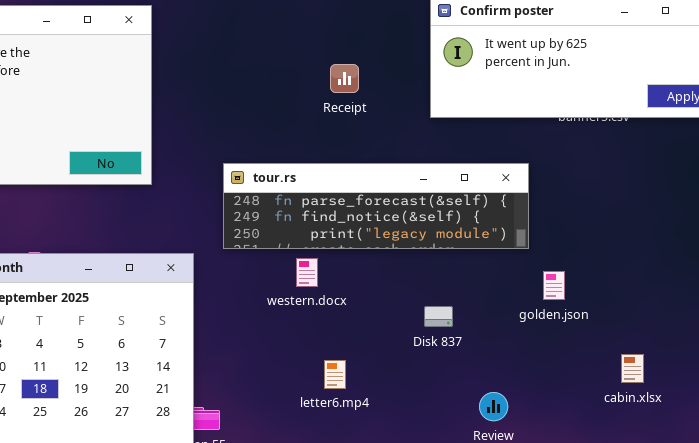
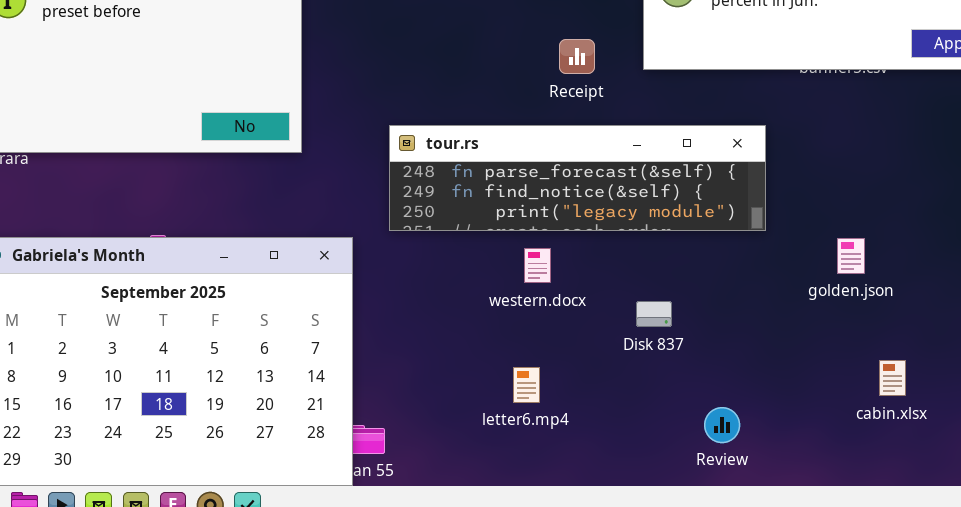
Receipt: [330,64,359,93] -> [559,39,595,74], moved
western.docx: [296,258,318,287] -> [524,248,551,283], moved
golden.json: [543,271,565,300] -> [837,238,865,274], moved

